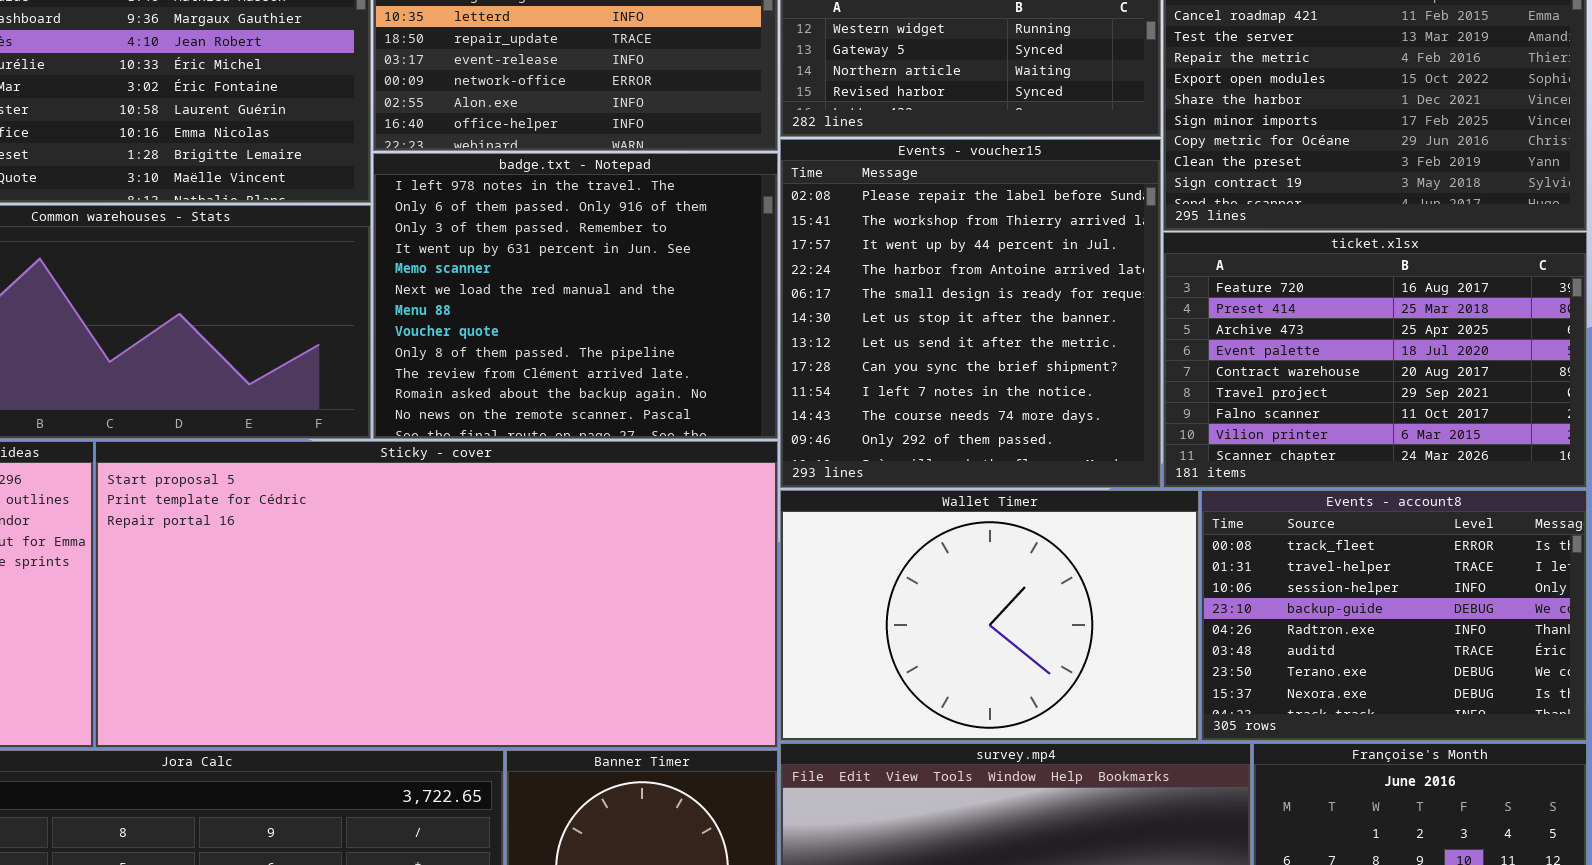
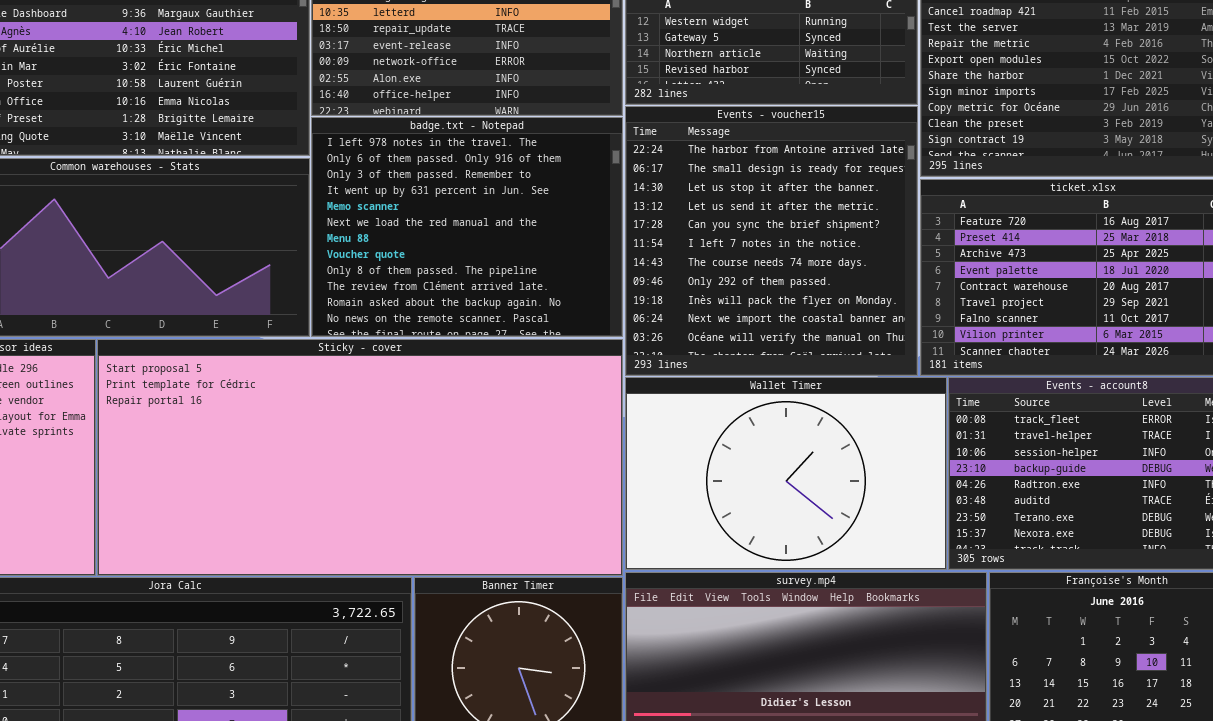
Events - voucher15: [780,139,1161,488] -> [625,106,918,376], scrolled down 3 rows

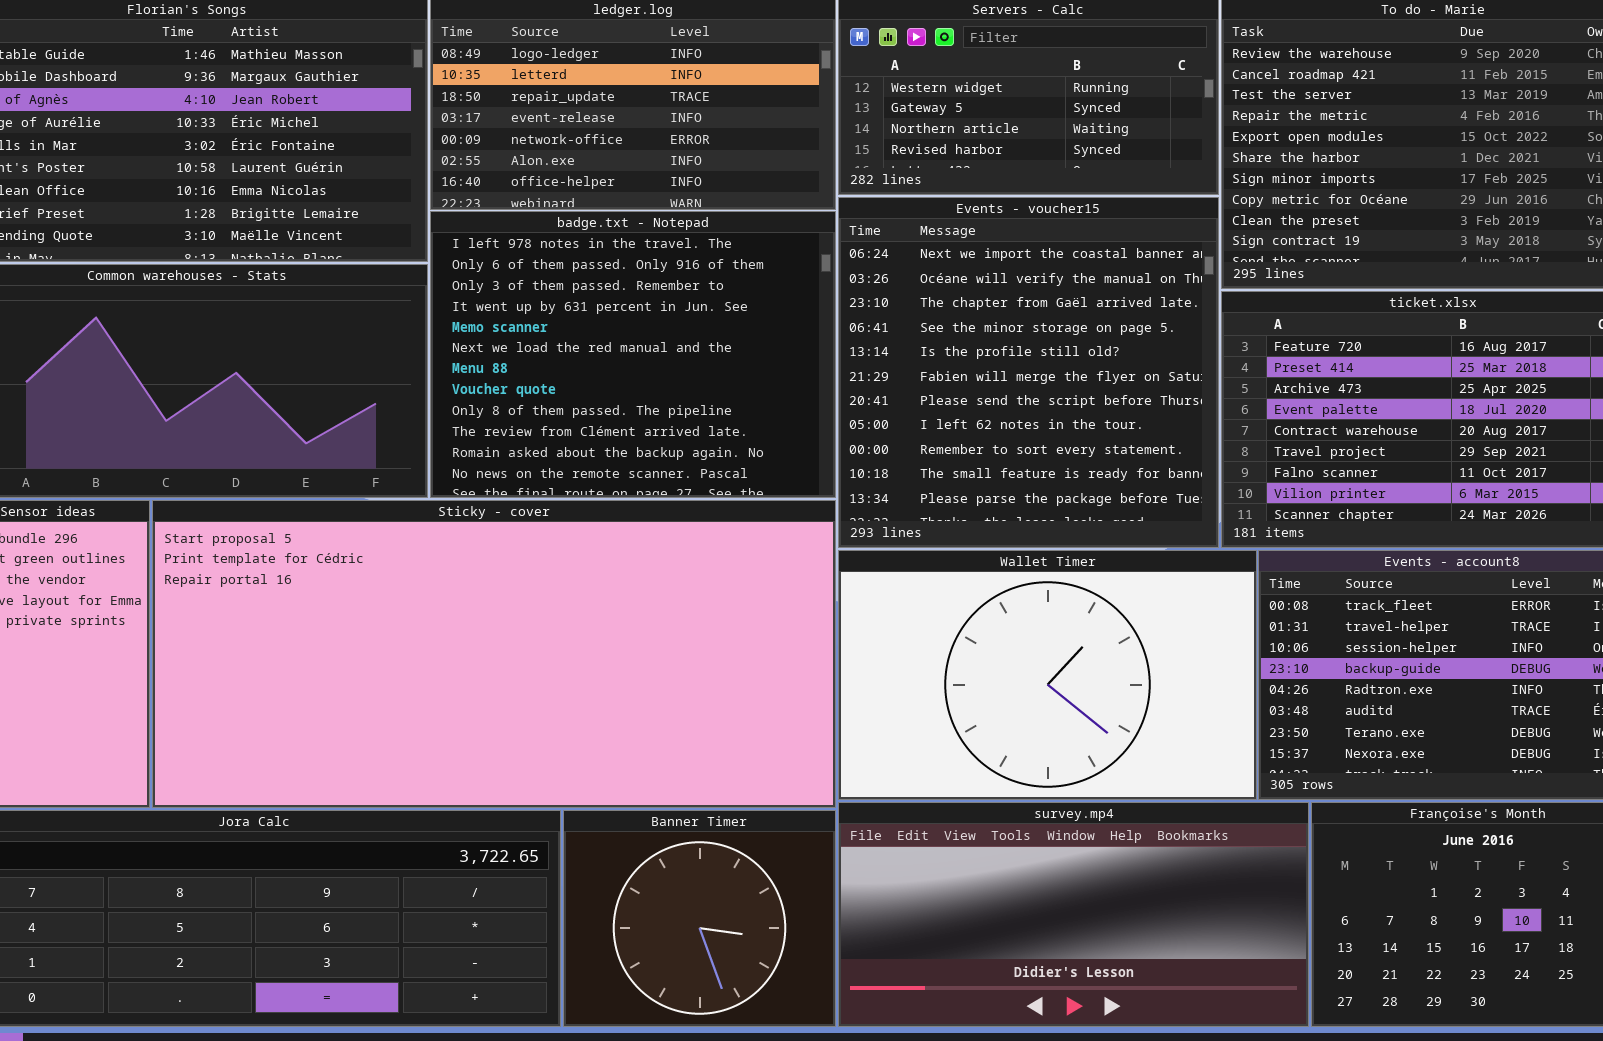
Events - voucher15: [625,106,918,376] -> [838,197,1219,548], scrolled down 9 rows

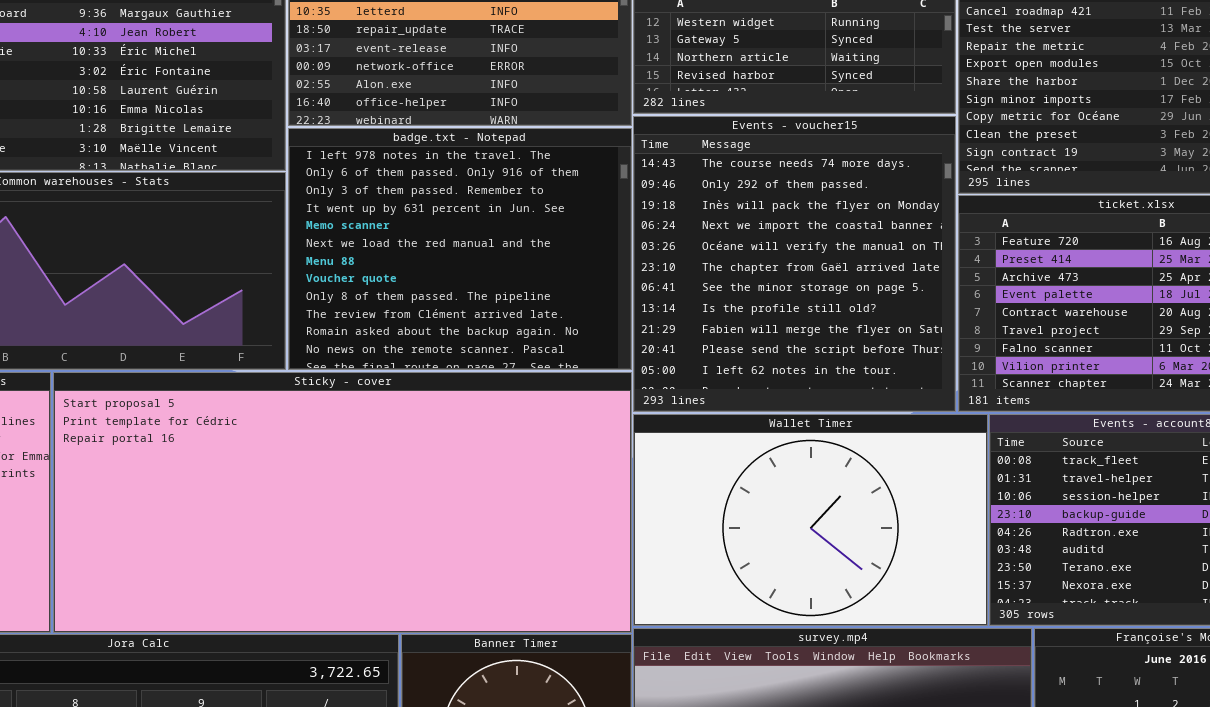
Events - voucher15: [838,197,1219,548] -> [633,116,956,412], scrolled up 3 rows

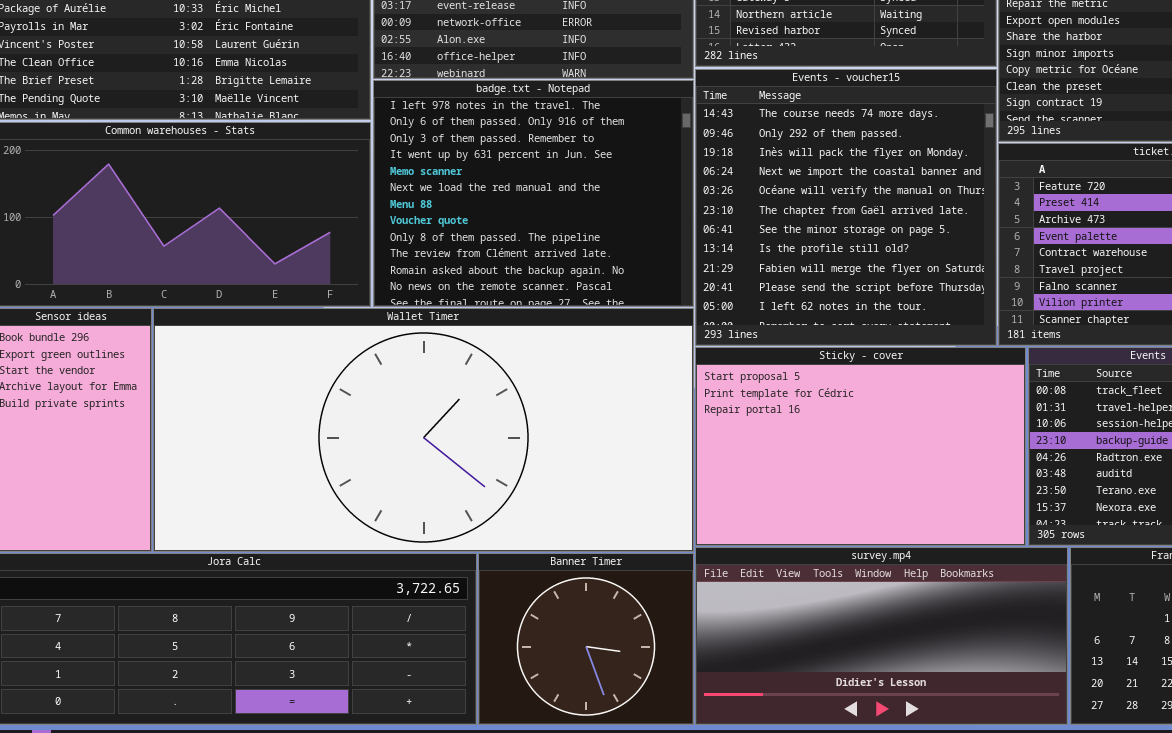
Sticky - cover: [53,372,632,633] -> [695,347,1026,546], moved, resized
Wallet Timer: [633,414,988,626] -> [153,308,694,552], moved, resized

